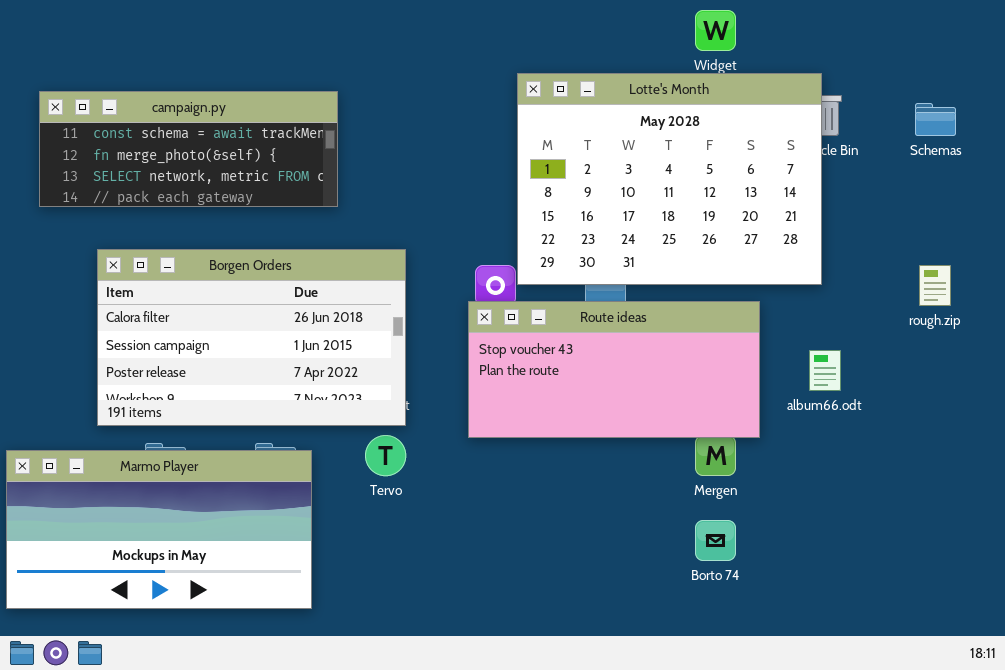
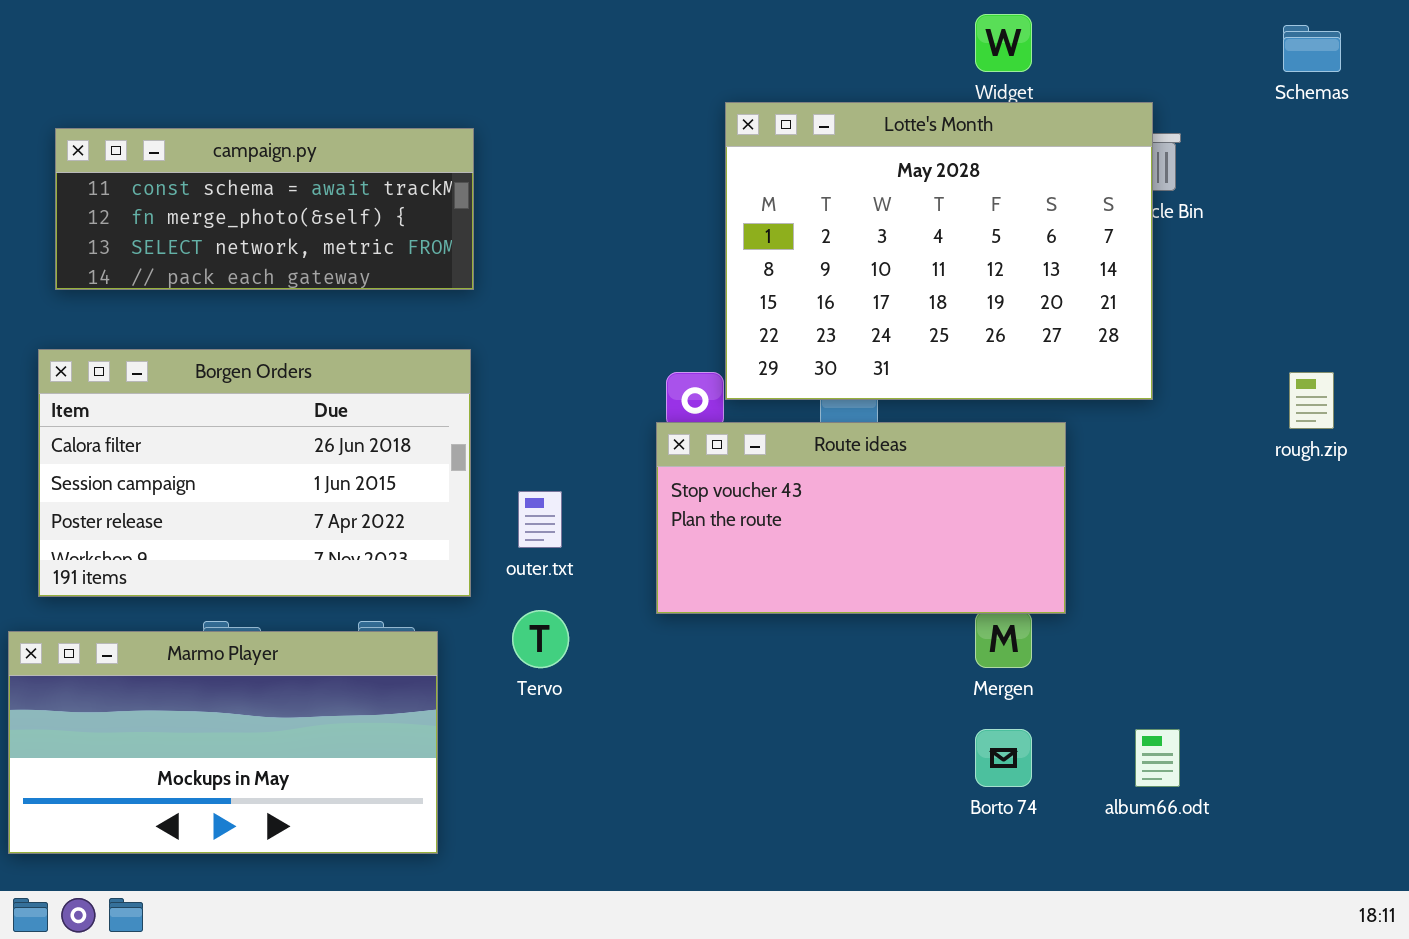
Schemas: [915,103,956,136] -> [1283,25,1341,72], moved
Borgen Orders: [97,249,406,426] -> [38,349,471,597], moved
album66.odt: [809,350,841,391] -> [1135,729,1180,787], moved

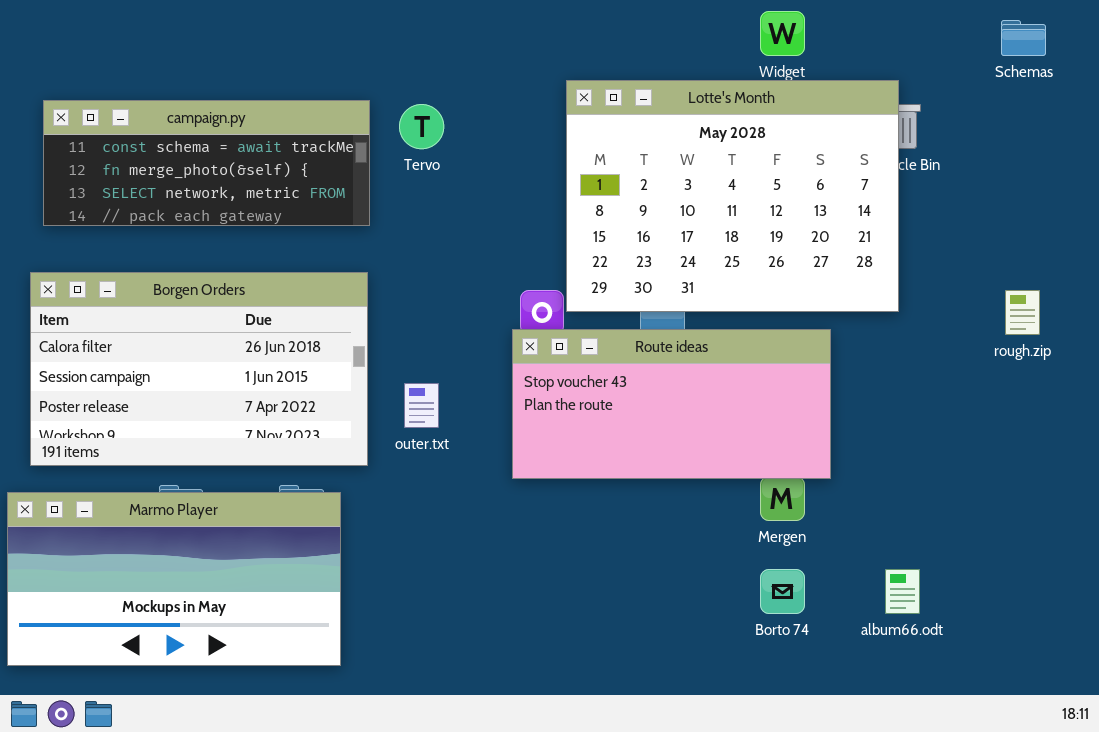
Tervo: [512,610,569,668] -> [399,104,444,149], moved

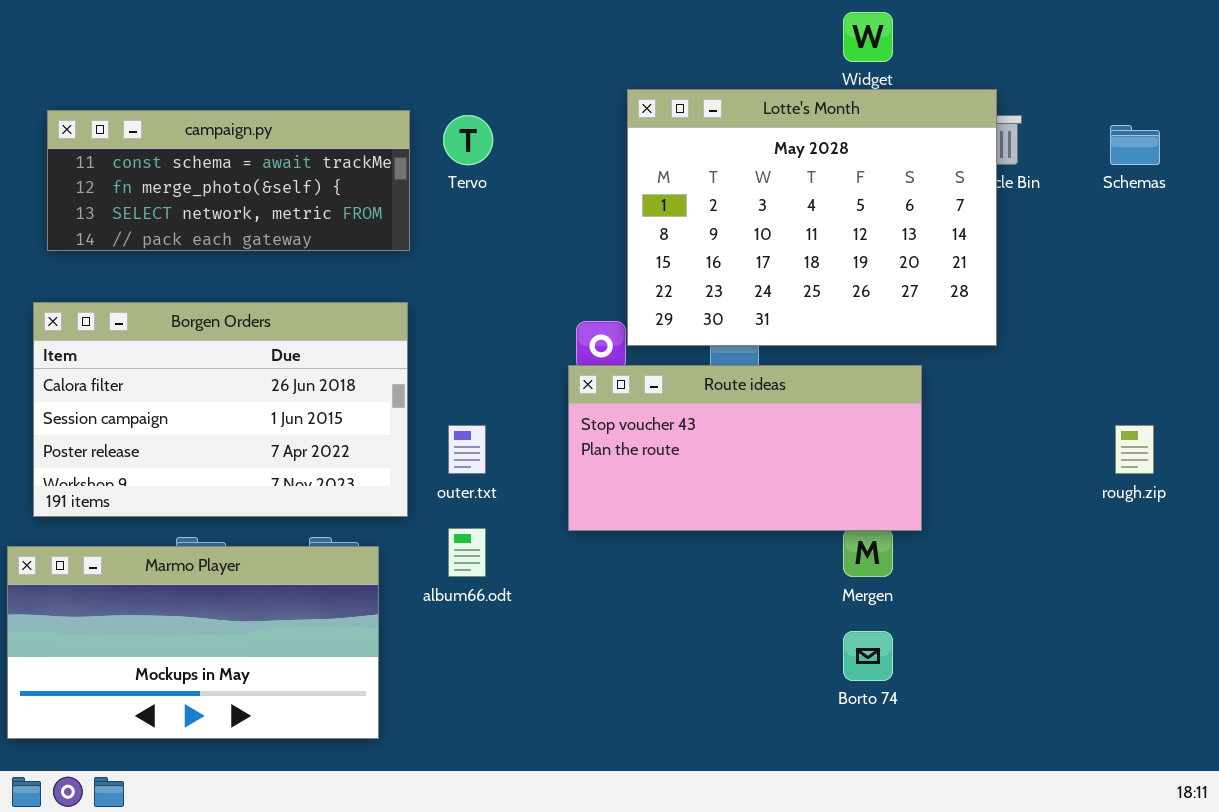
Schemas: [1001,20,1046,56] -> [1110,125,1160,165], moved
rough.zip: [1005,290,1040,335] -> [1115,425,1154,474], moved
album66.odt: [885,569,920,614] -> [448,528,486,577], moved

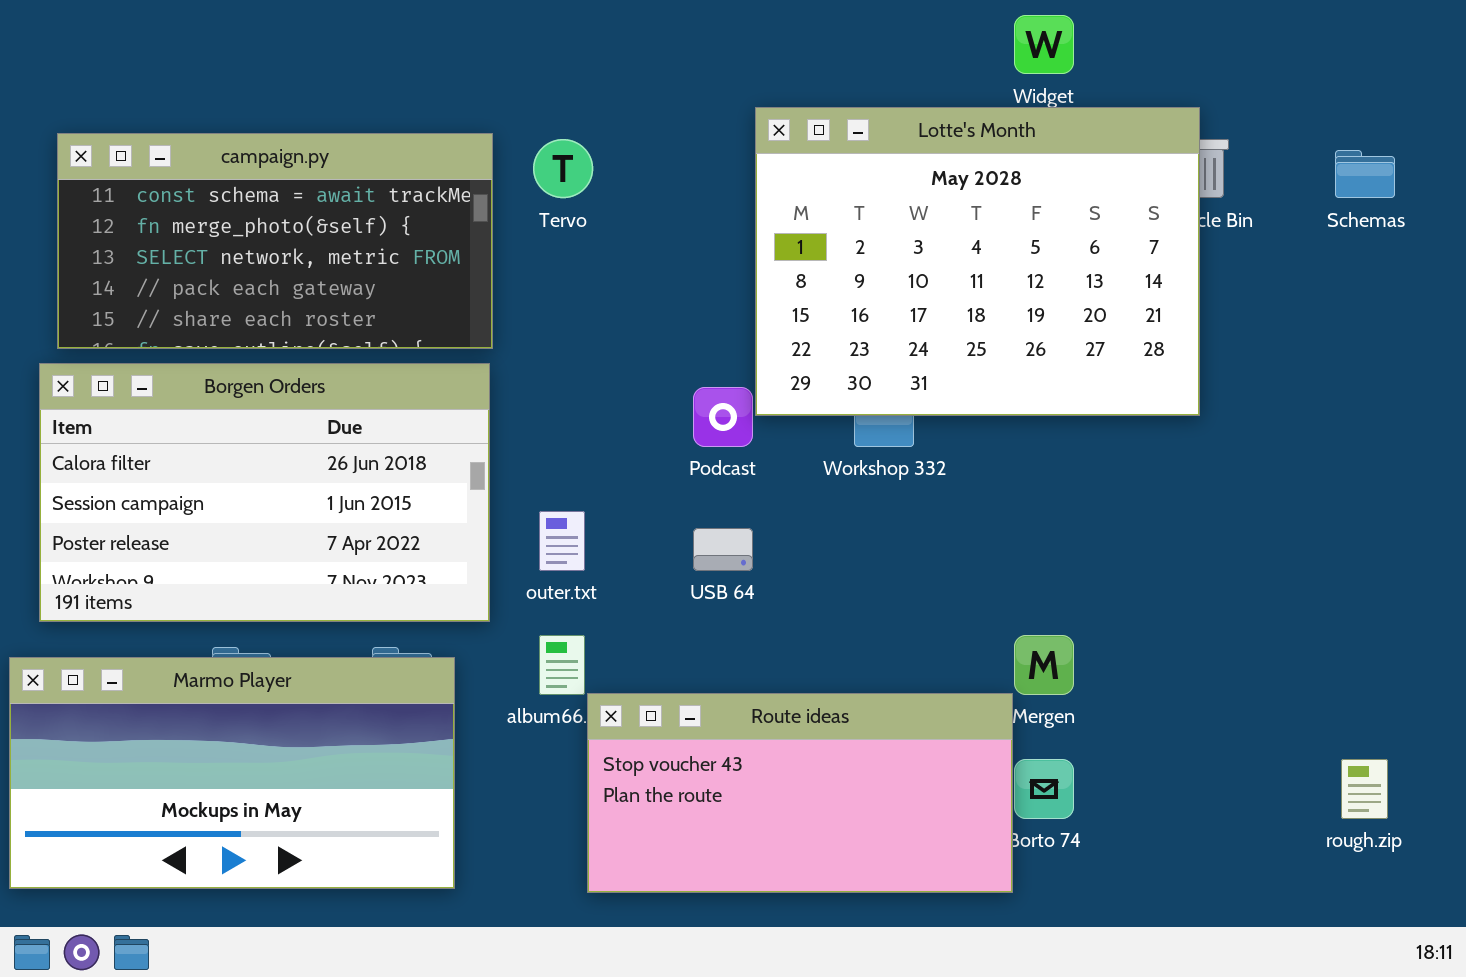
campaign.py: [47,110,410,251] -> [57,133,493,349], resized
Route ideas: [568,365,922,531] -> [587,693,1013,893], moved
rough.zip: [1115,425,1154,474] -> [1341,759,1388,819], moved

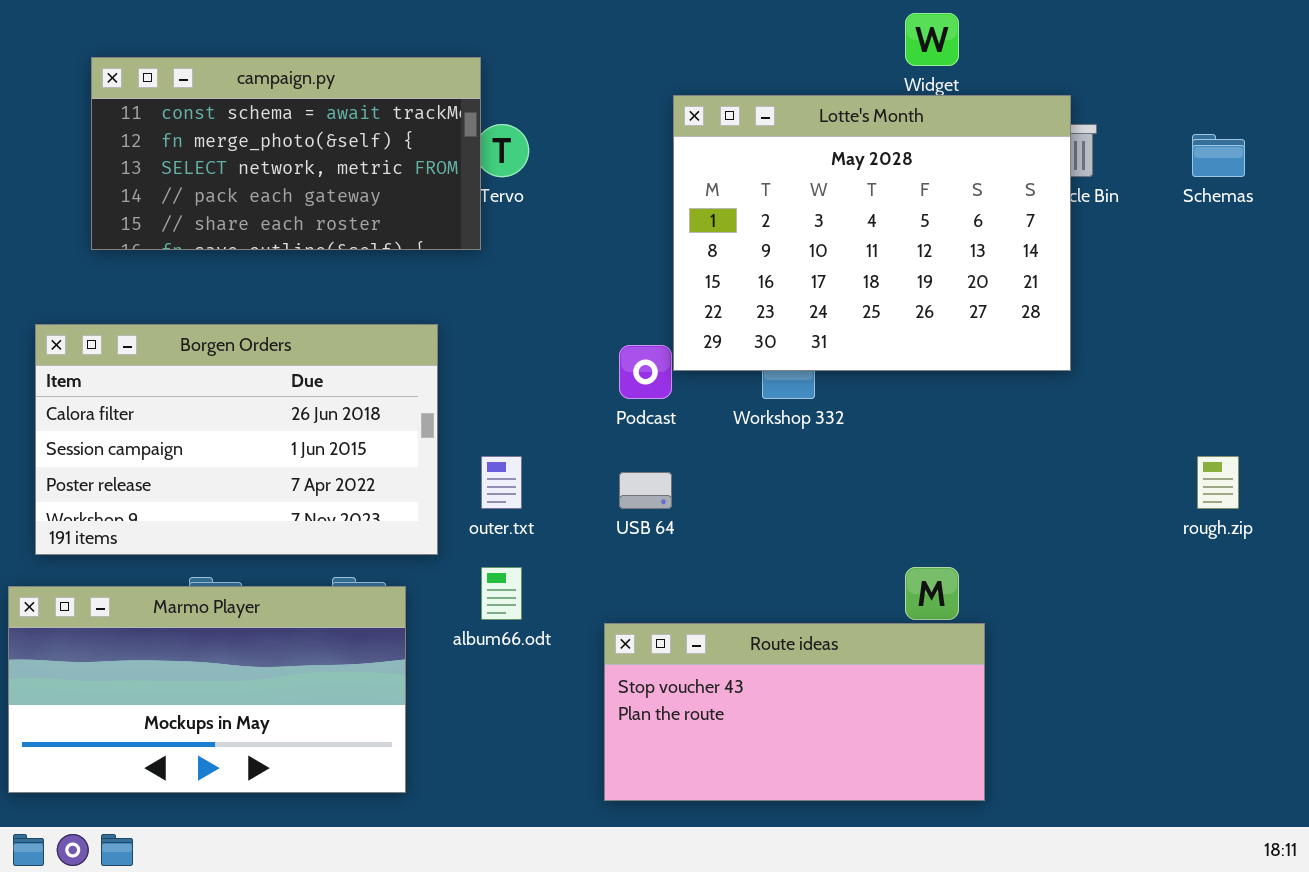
campaign.py: [57,133,493,349] -> [91,57,481,250], moved
Route ideas: [587,693,1013,893] -> [604,623,985,801], moved
rough.zip: [1341,759,1388,819] -> [1197,456,1239,509], moved

